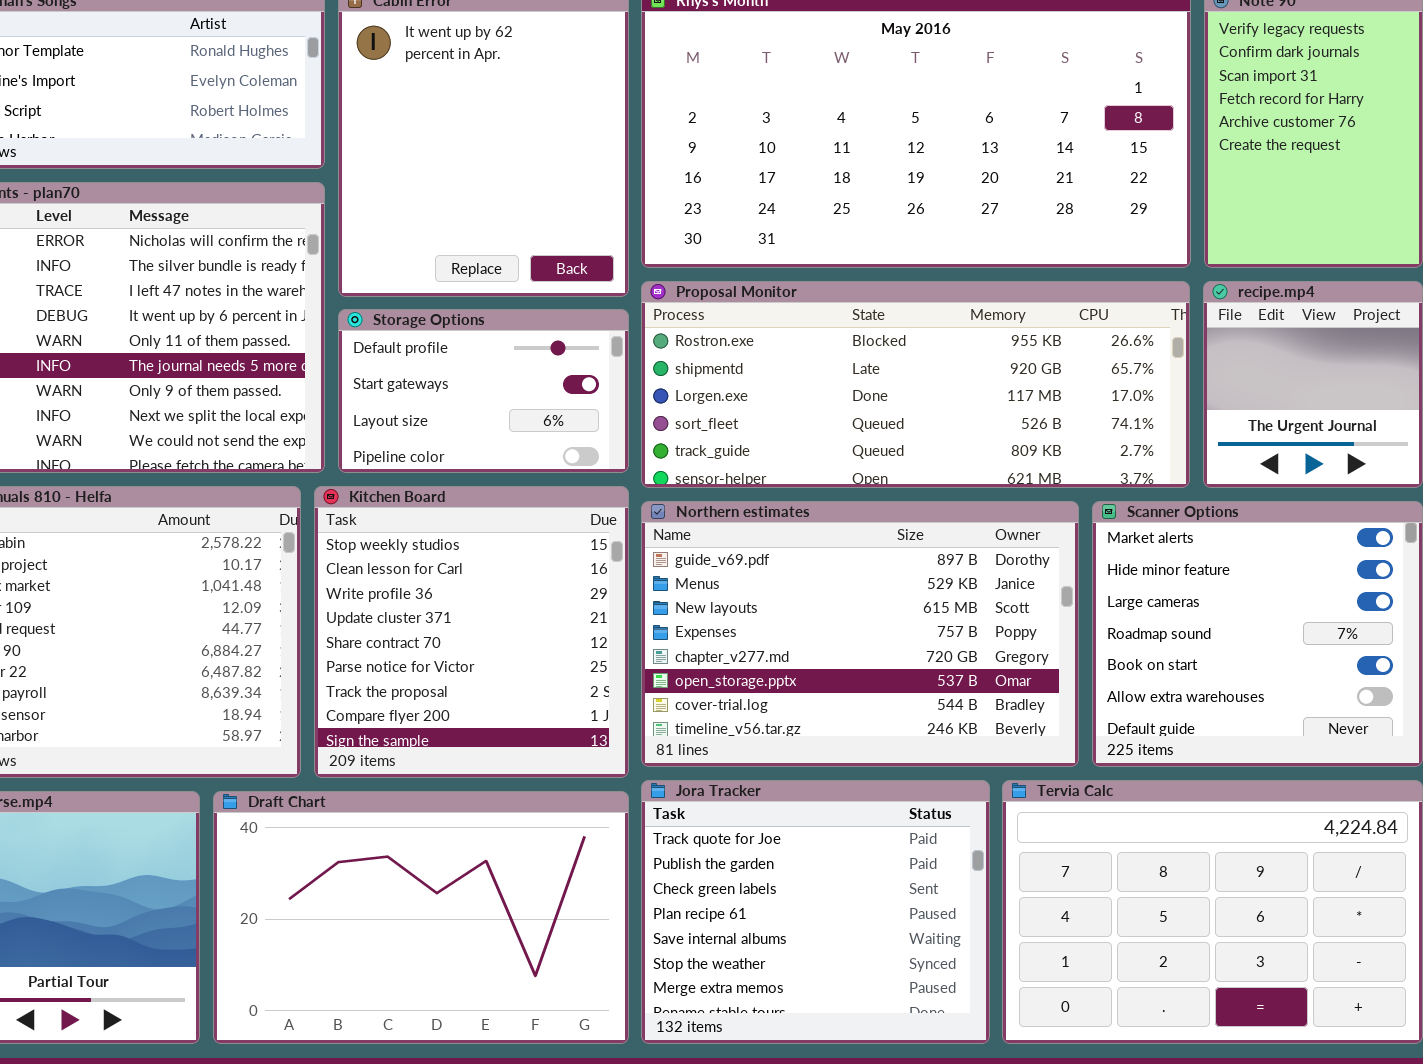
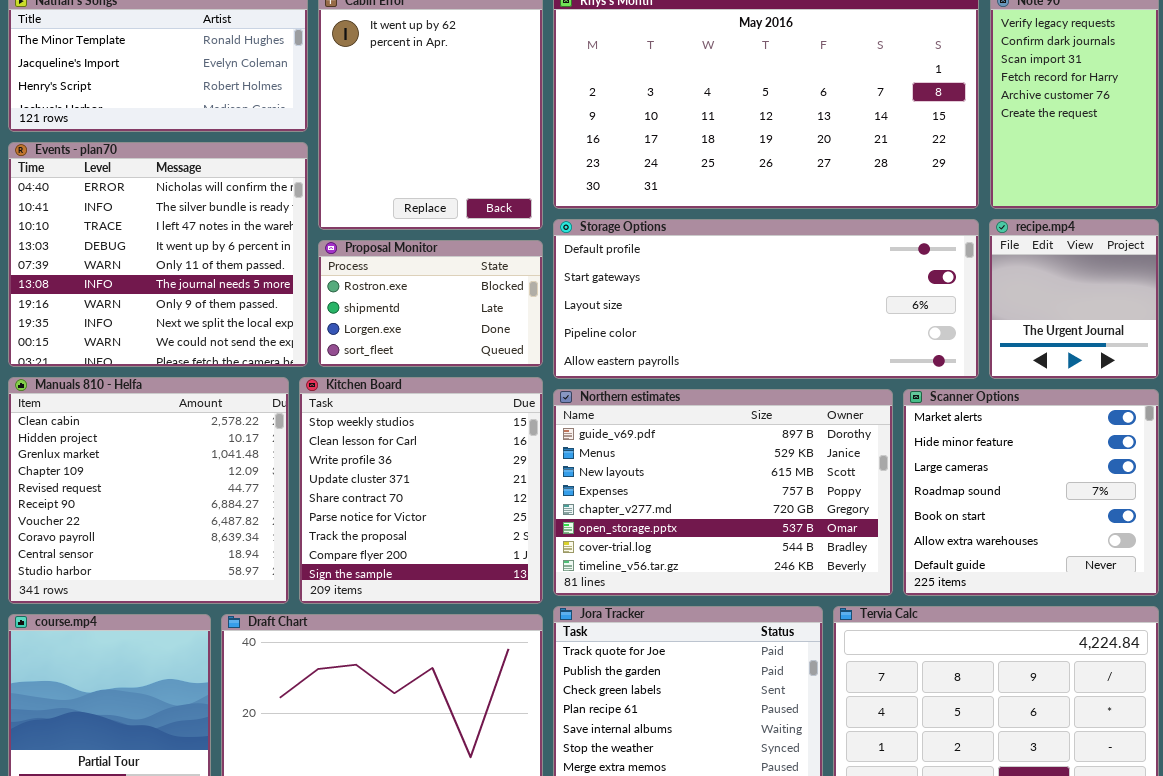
Proposal Monitor: [641,281,1190,488] -> [318,240,543,367], moved, resized
Storage Options: [338,309,629,473] -> [553,219,979,379], moved, resized

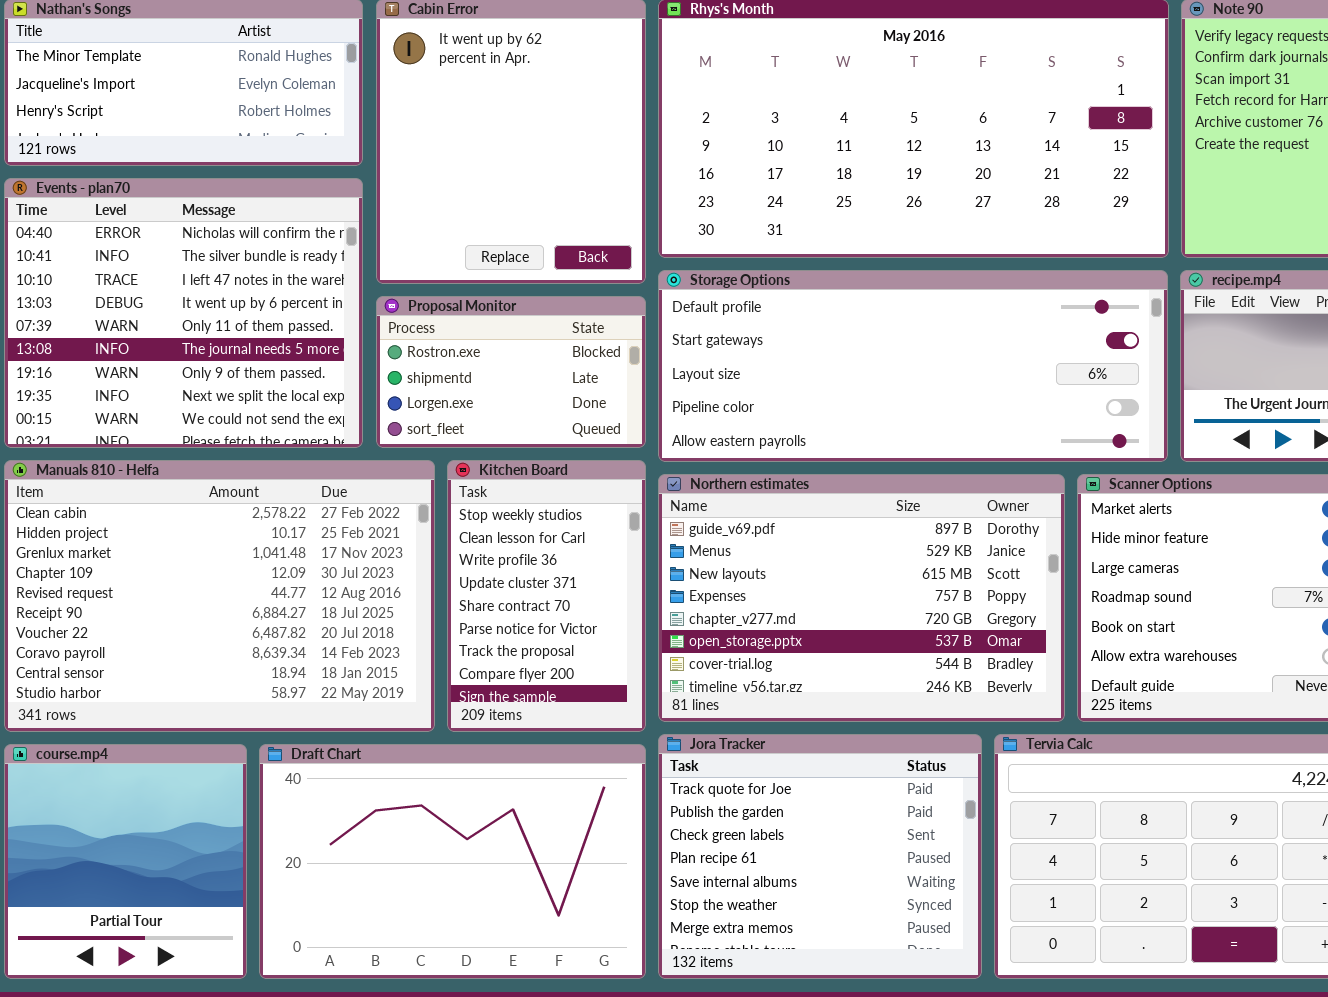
Manuals 810 - Helfa: [8,377,289,604] -> [4,460,435,732], resized
Kitchen Board: [299,377,543,604] -> [447,460,646,732], resized

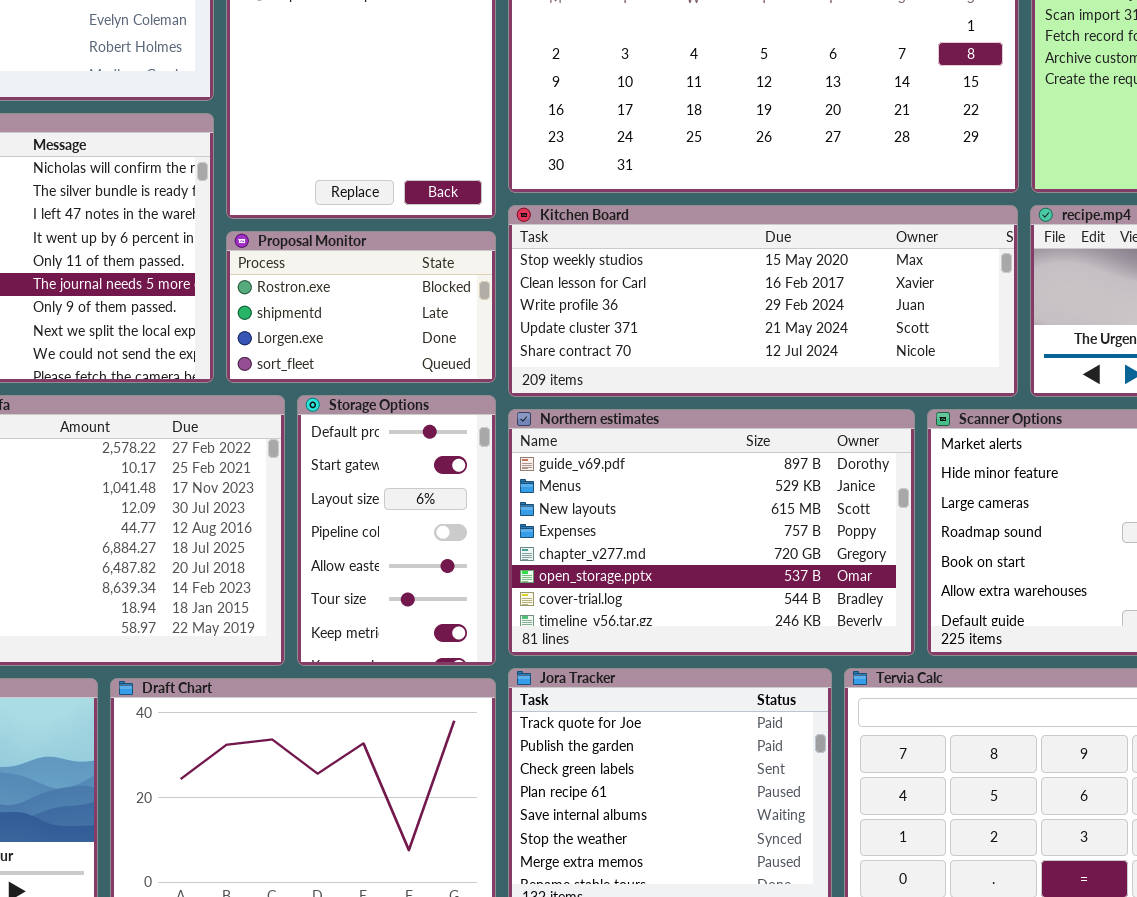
Storage Options: [658,270,1168,462] -> [297,395,496,666], moved, resized
Kitchen Board: [447,460,646,732] -> [508,205,1018,397], moved, resized

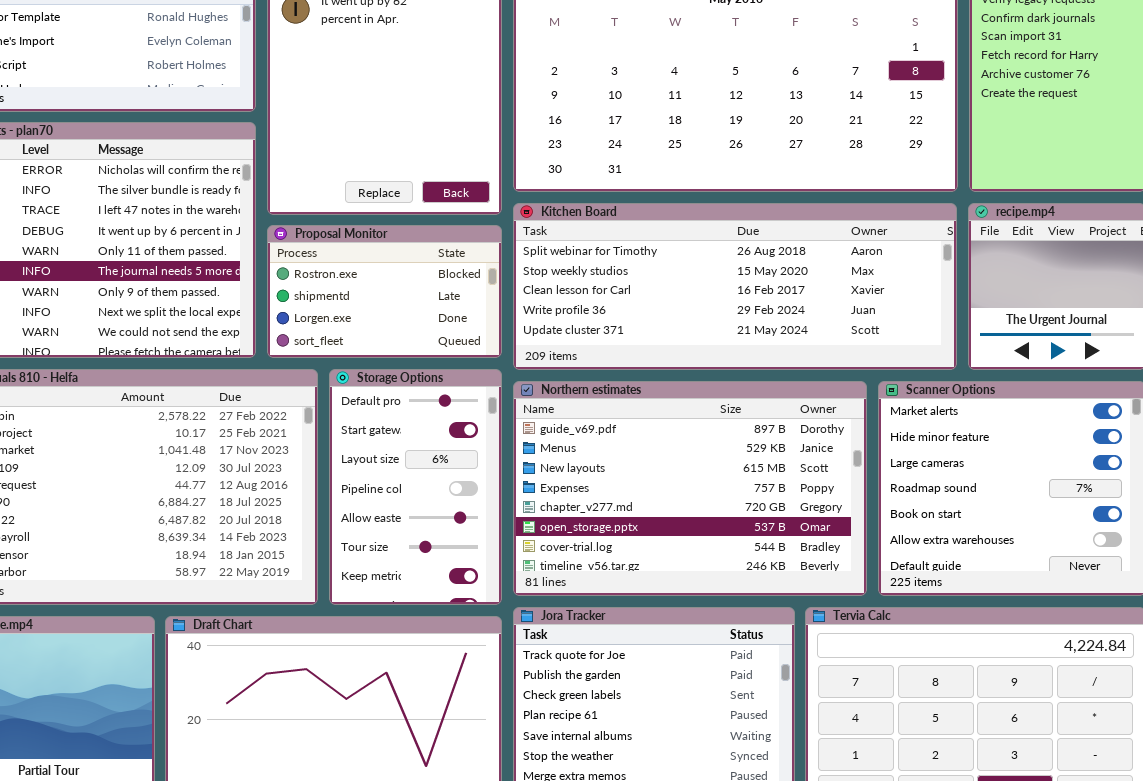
Kitchen Board: [508,205,1018,397] -> [513,203,957,370], scrolled up 1 row

